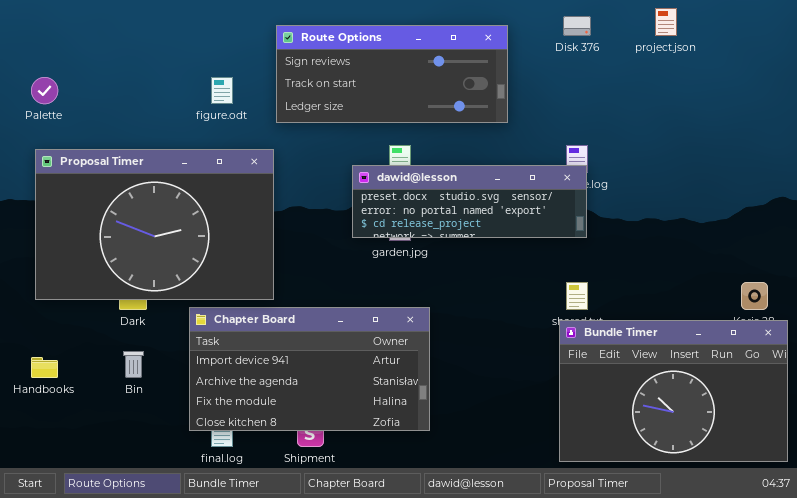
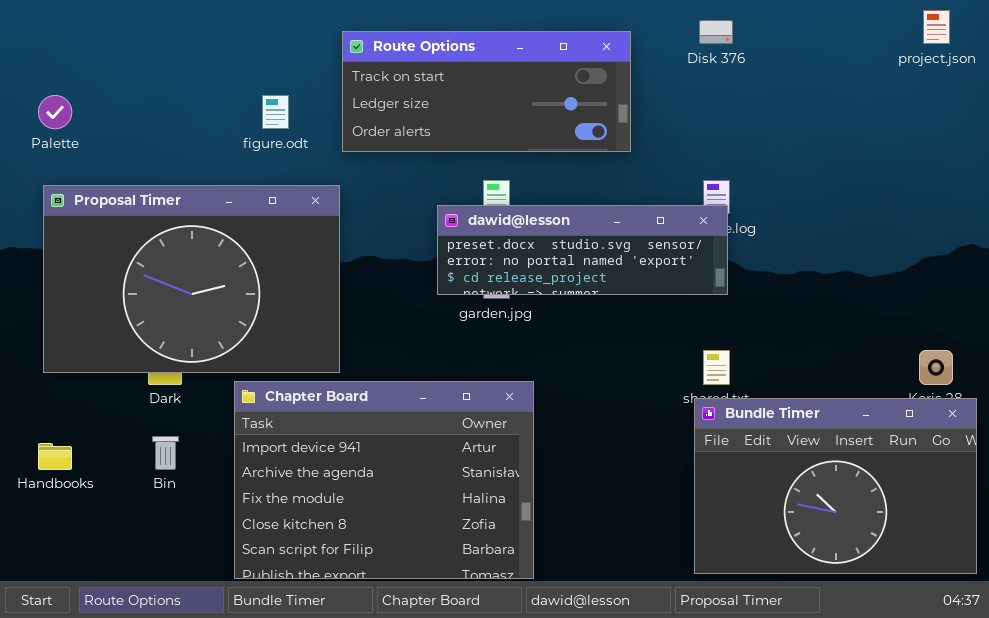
project.json: [655,8,677,36] -> [923,10,950,44], moved
Route Options: [276,25,508,123] -> [342,31,631,152], scrolled down 1 row
Chapter Board: [189,307,430,431] -> [234,381,534,579], resized

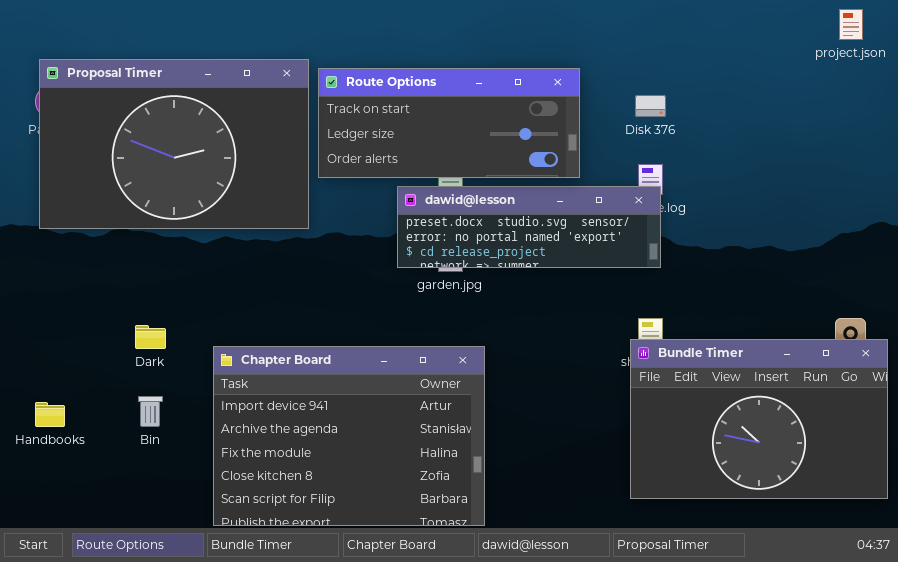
Disk 376: [699,20,733,44] -> [635,95,666,117], moved
Route Options: [342,31,631,152] -> [318,68,580,178], moved
Proposal Timer: [43,185,340,373] -> [39,59,309,229], moved
Bundle Timer: [694,398,977,574] -> [630,339,888,499], moved

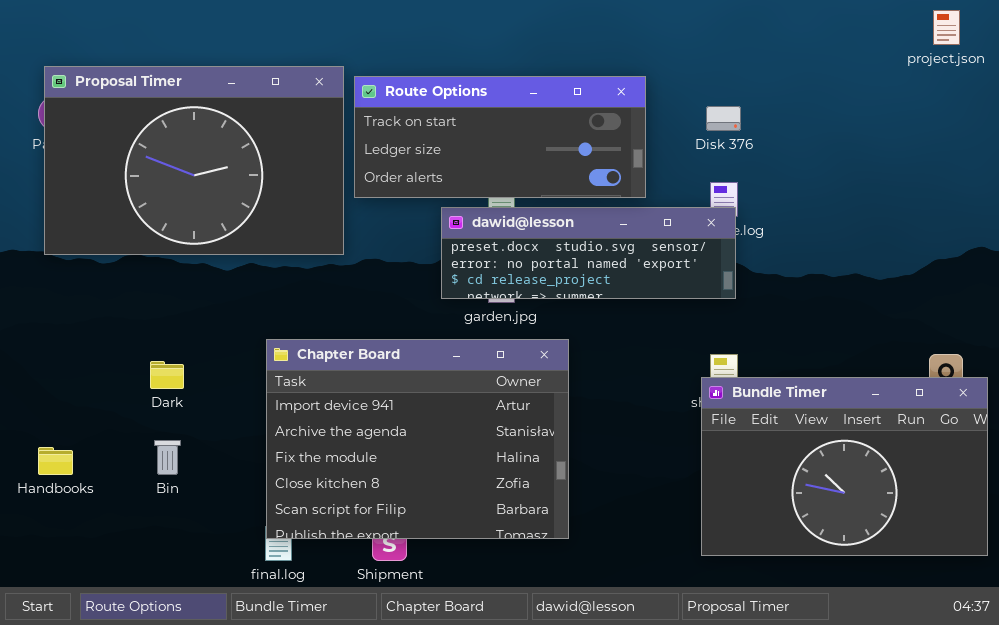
Chapter Board: [213,346,485,526] -> [266,339,569,539], moved

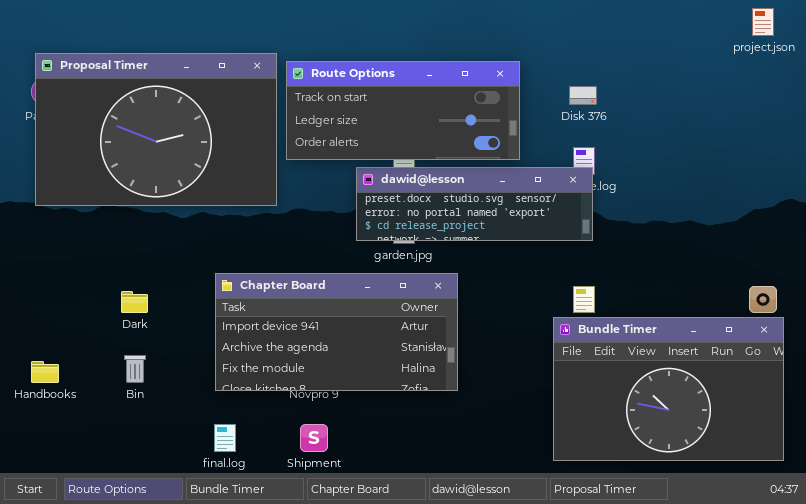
Chapter Board: [266,339,569,539] -> [215,273,458,391], resized
Bundle Timer: [701,377,988,556] -> [553,317,784,461], moved

